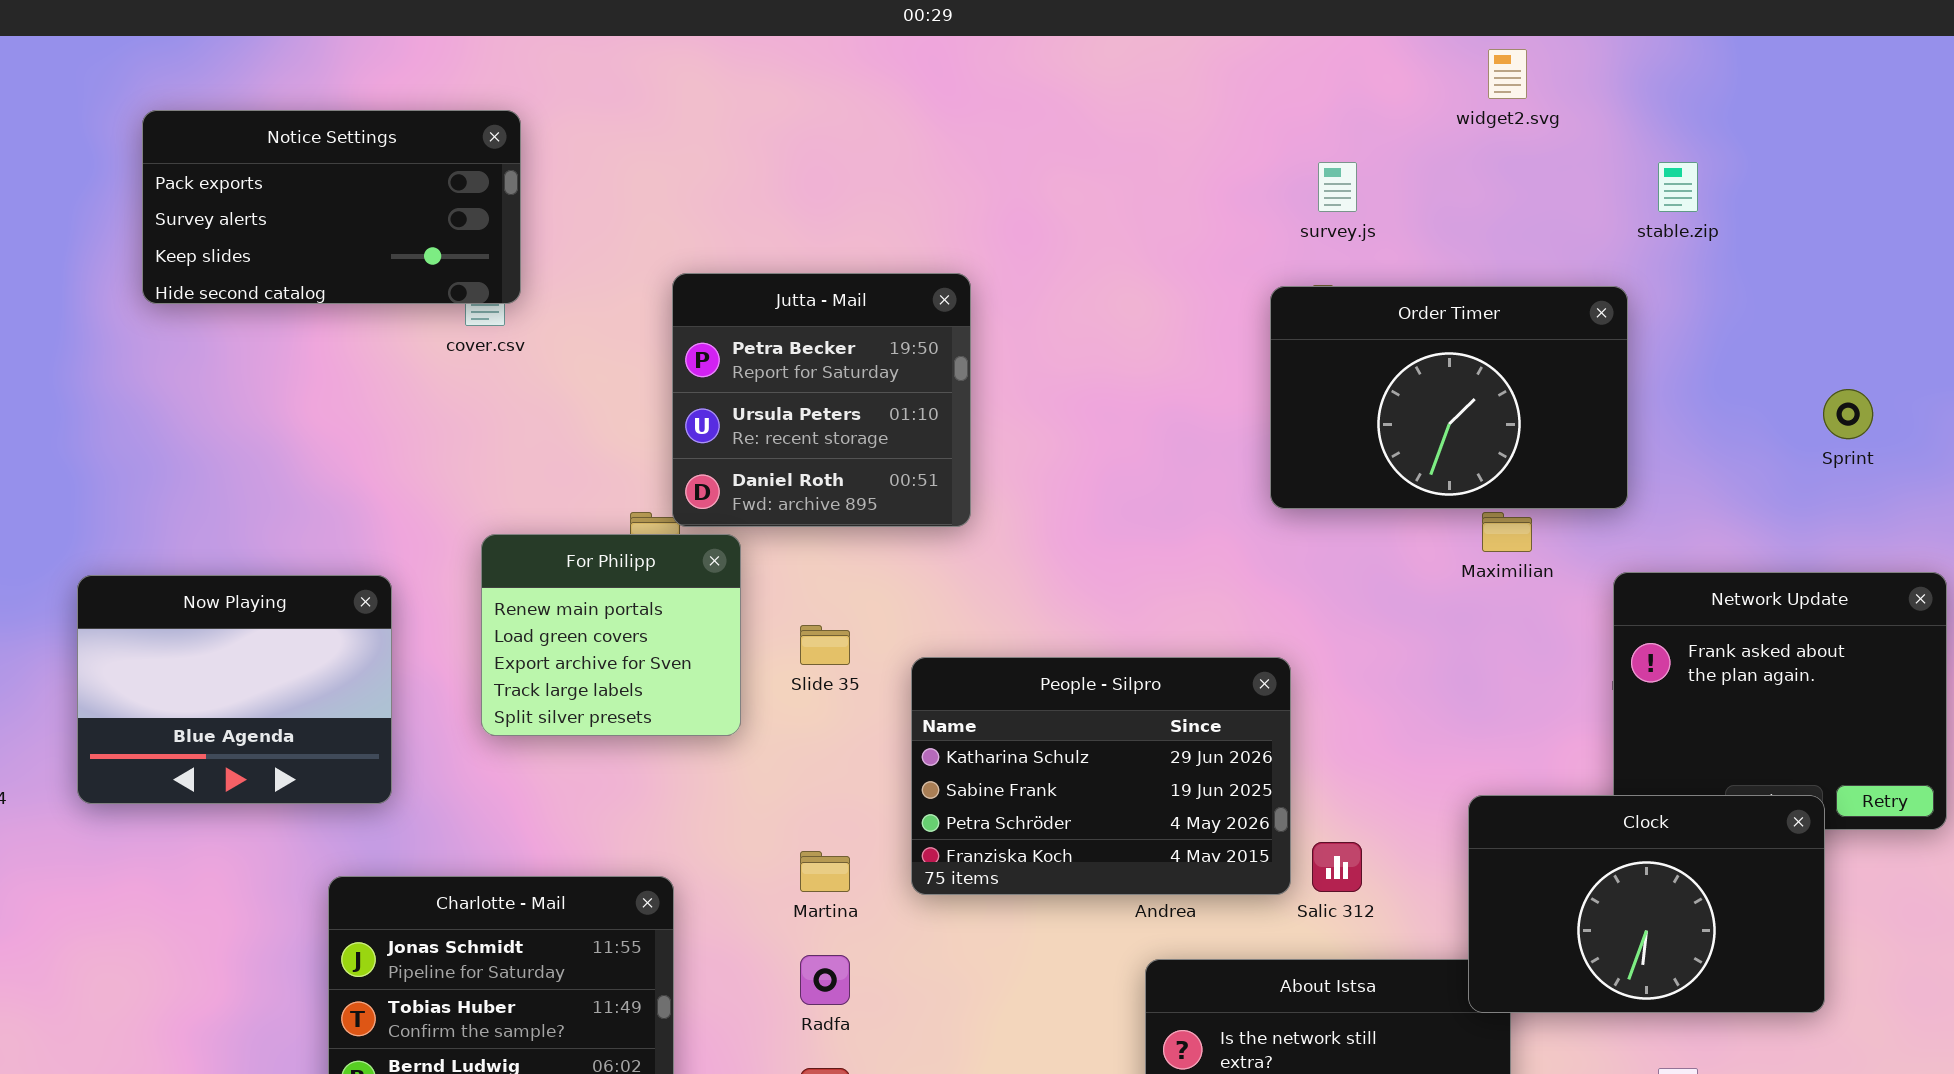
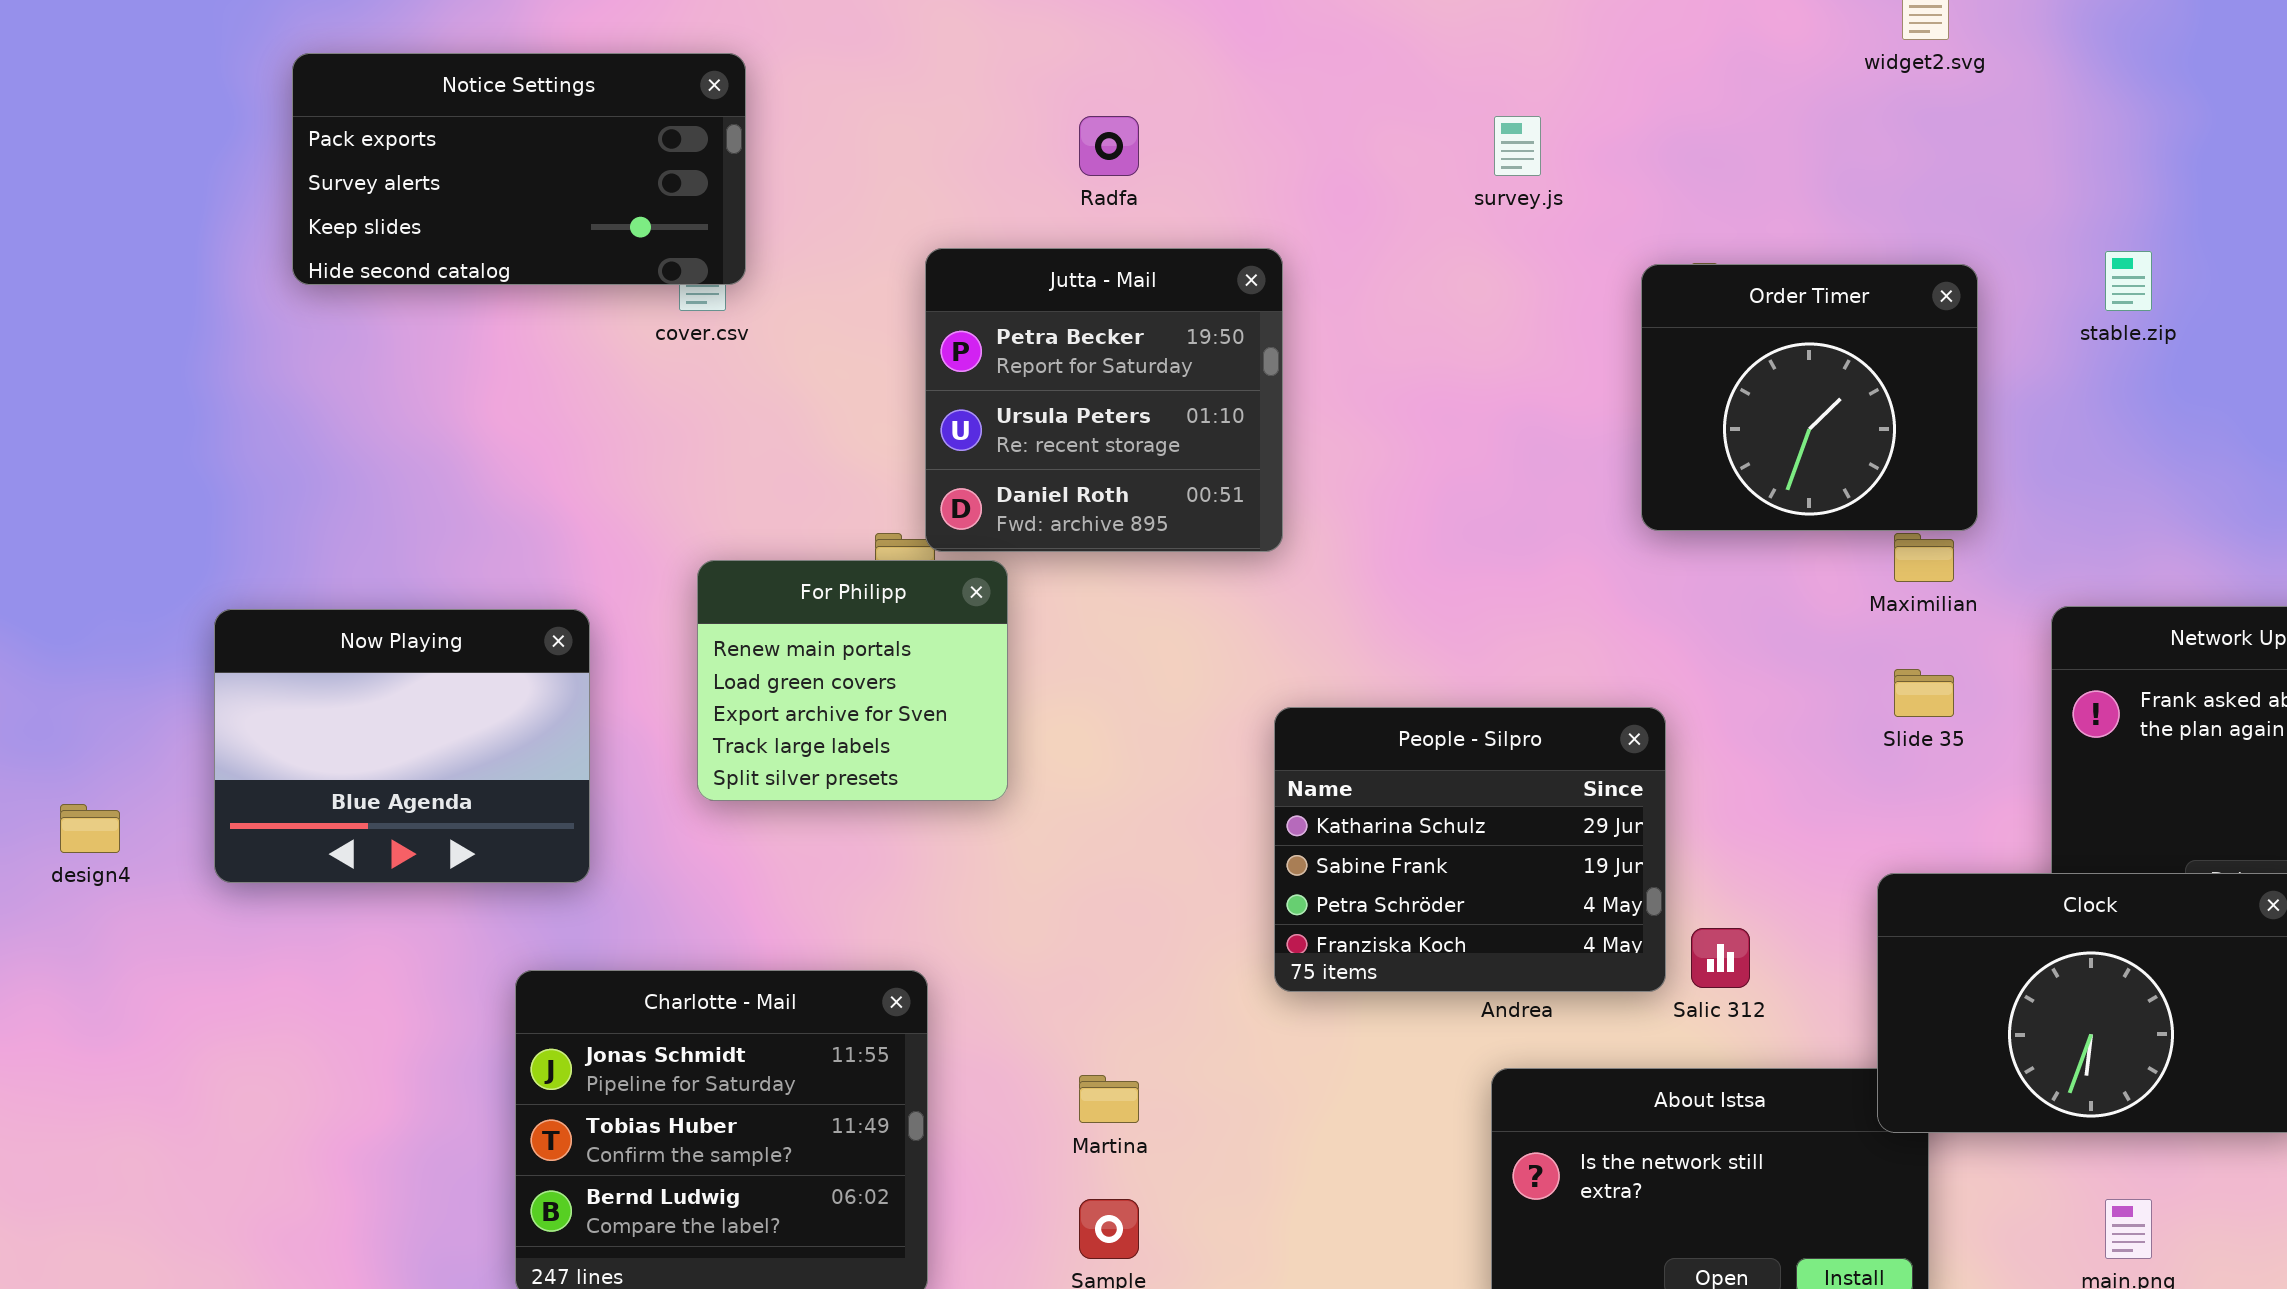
survey.js: [1318,162,1357,212] -> [1494,116,1541,176], moved
stable.zip: [1658,162,1698,212] -> [2105,251,2152,311], moved
Order Timer: [1270,286,1628,509] -> [1641,264,1978,531], resized
Slide 35: [800,625,850,665] -> [1894,669,1954,717], moved
People - Silpro: [911,657,1291,895] -> [1274,707,1666,992], resized
Martina: [800,851,850,892] -> [1079,1075,1139,1123], moved
Radfa: [800,955,850,1005] -> [1079,116,1139,176], moved

